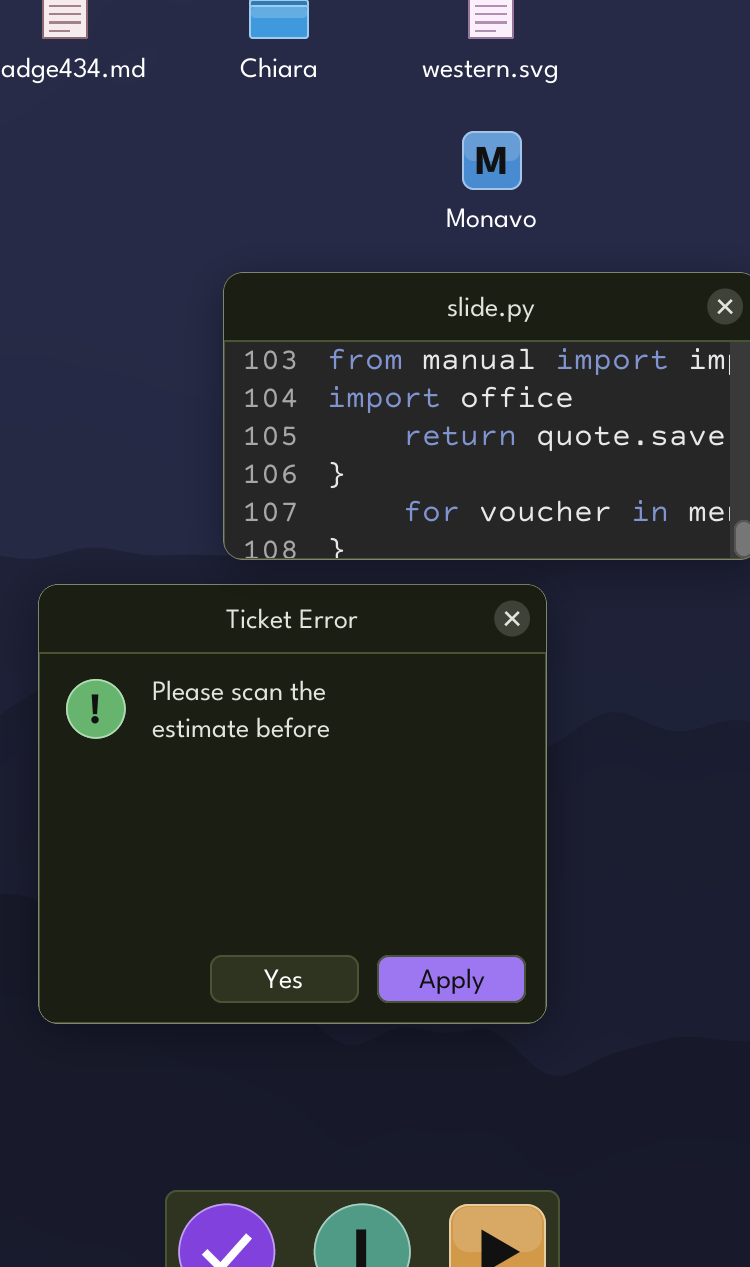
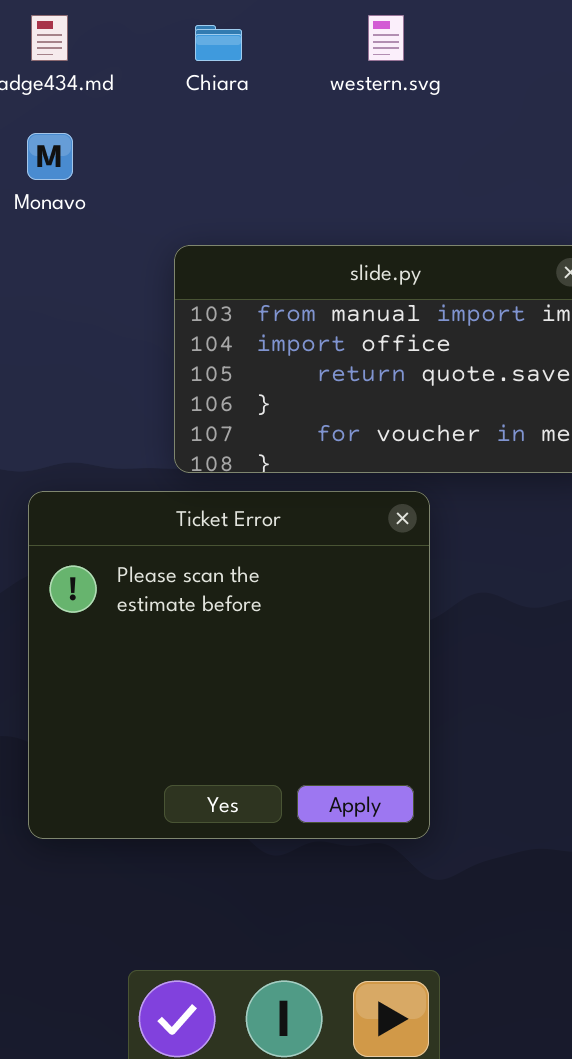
Monavo: [462,131,522,190] -> [27,133,73,180], moved

